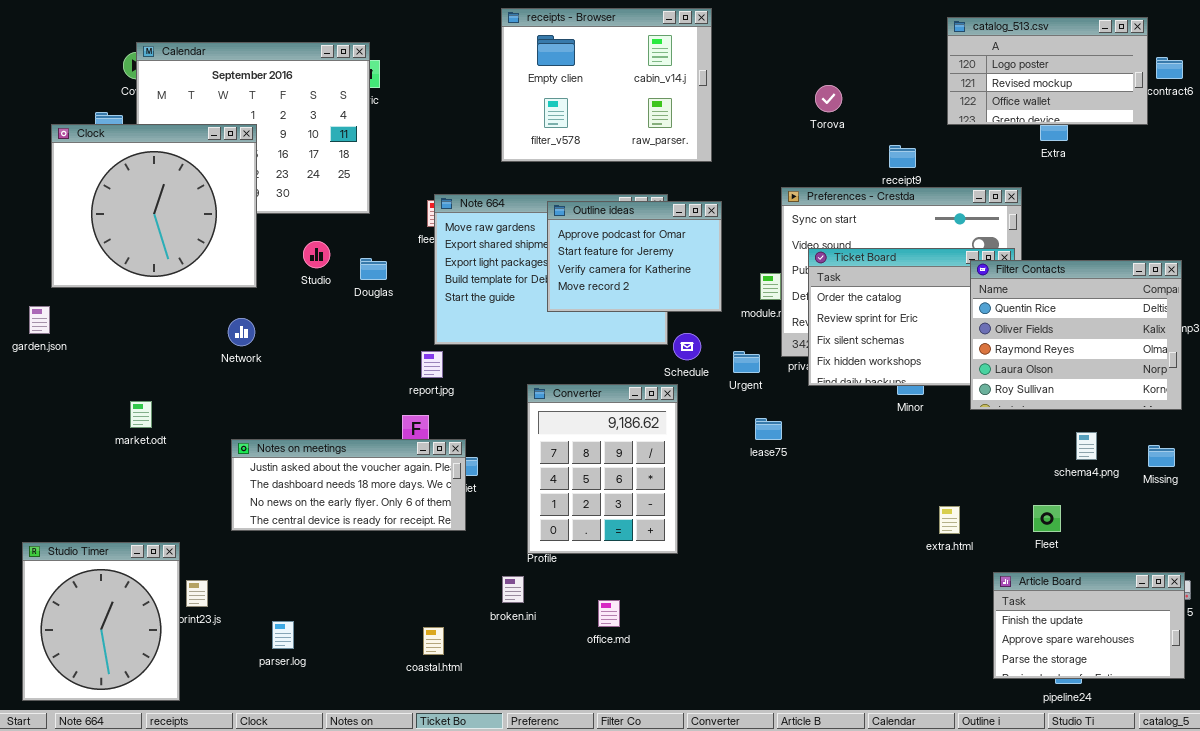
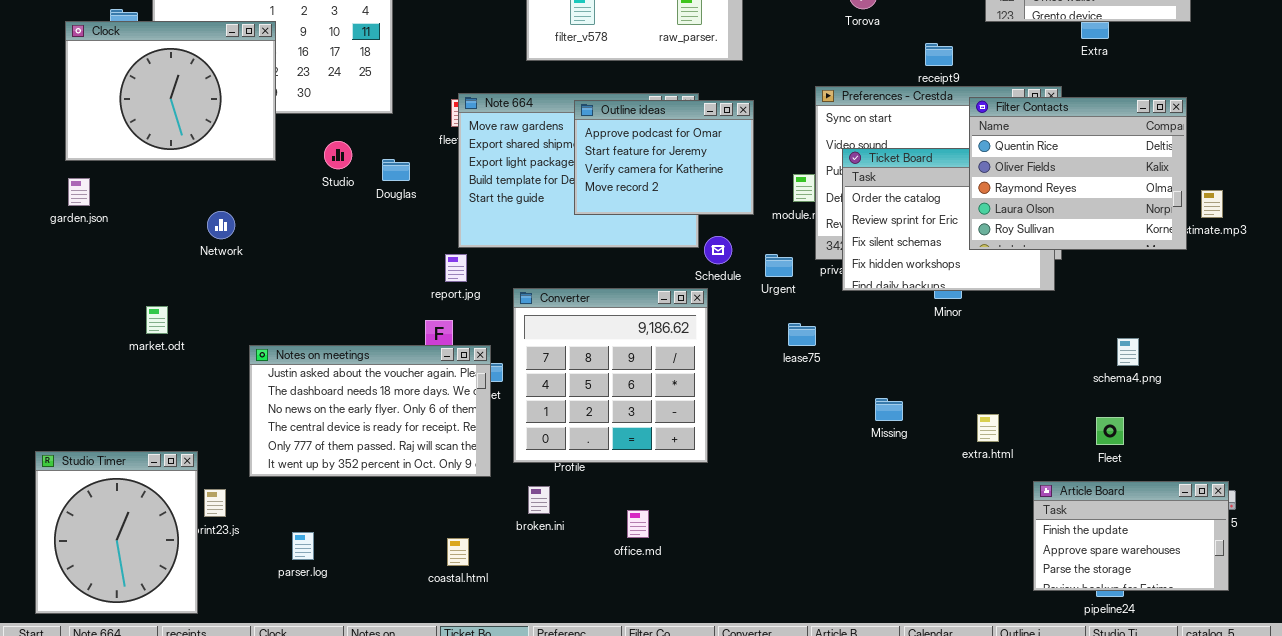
Clock: [51,124,257,288] -> [65,21,276,161], resized
Filter Contacts: [970,260,1182,410] -> [969,97,1187,250], moved
garden.json: [29,306,50,334] -> [68,178,90,206], moved
Network: [228,318,255,346] -> [207,211,235,239], moved
Converter: [527,384,678,554] -> [513,288,708,463], resized
Notes on meetings: [231,439,466,531] -> [249,345,491,477], resized
Missing: [1148,445,1175,467] -> [875,398,903,421], moved
Fleet: [1033,505,1061,532] -> [1096,417,1124,445], moved

